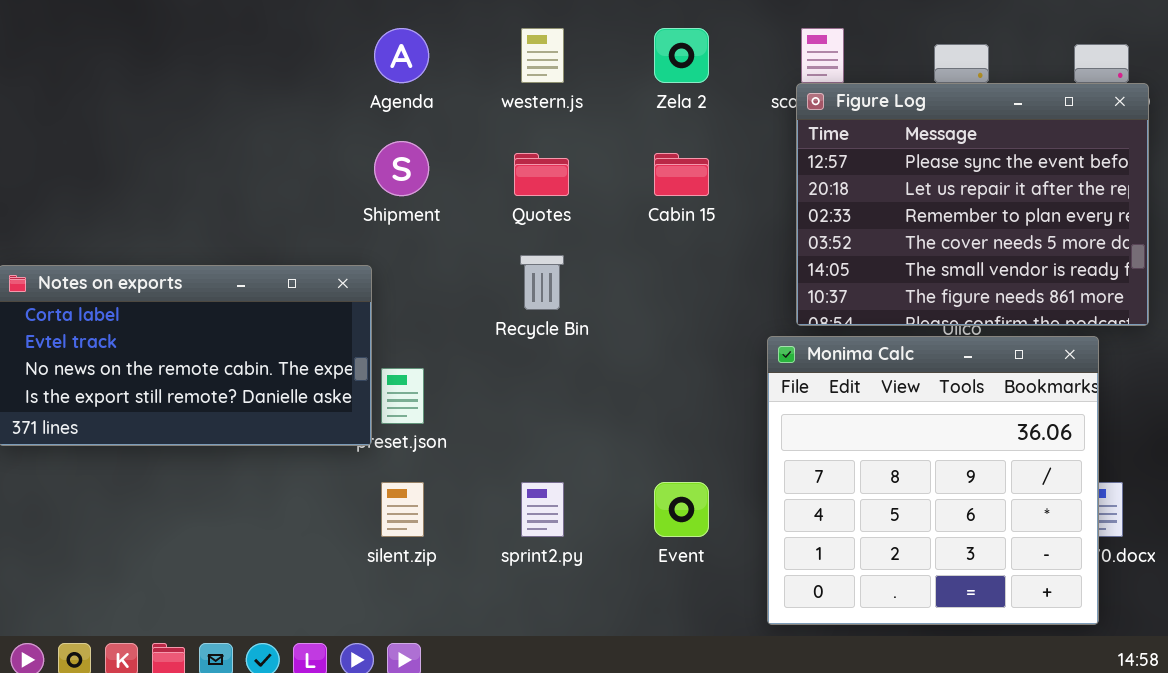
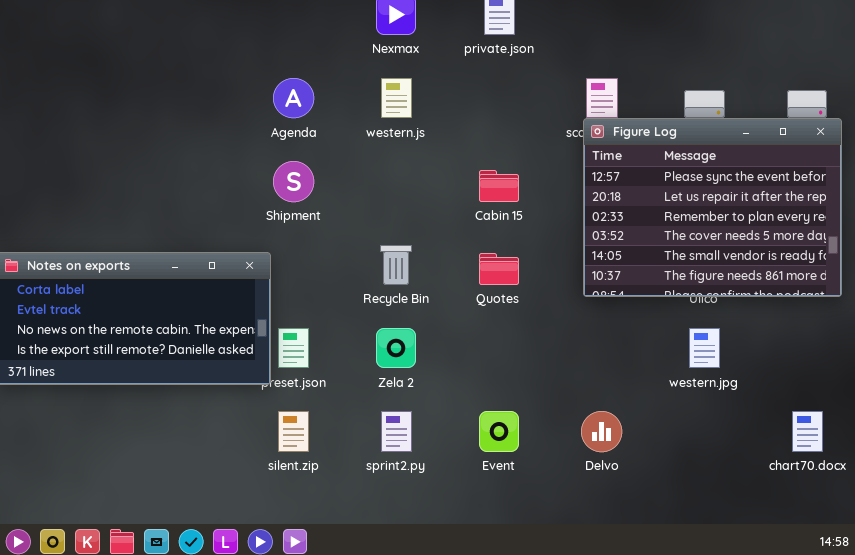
Zela 2: [654,28,709,83] -> [376,328,416,368], moved
Quotes: [514,153,569,196] -> [479,253,519,285], moved
Monima Calc: [767,336,1099,625] -> none, closed

